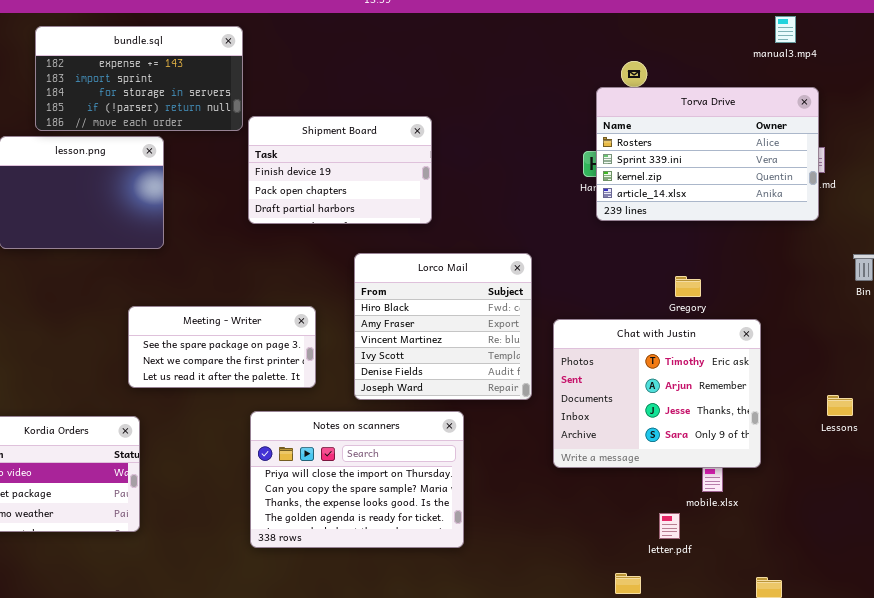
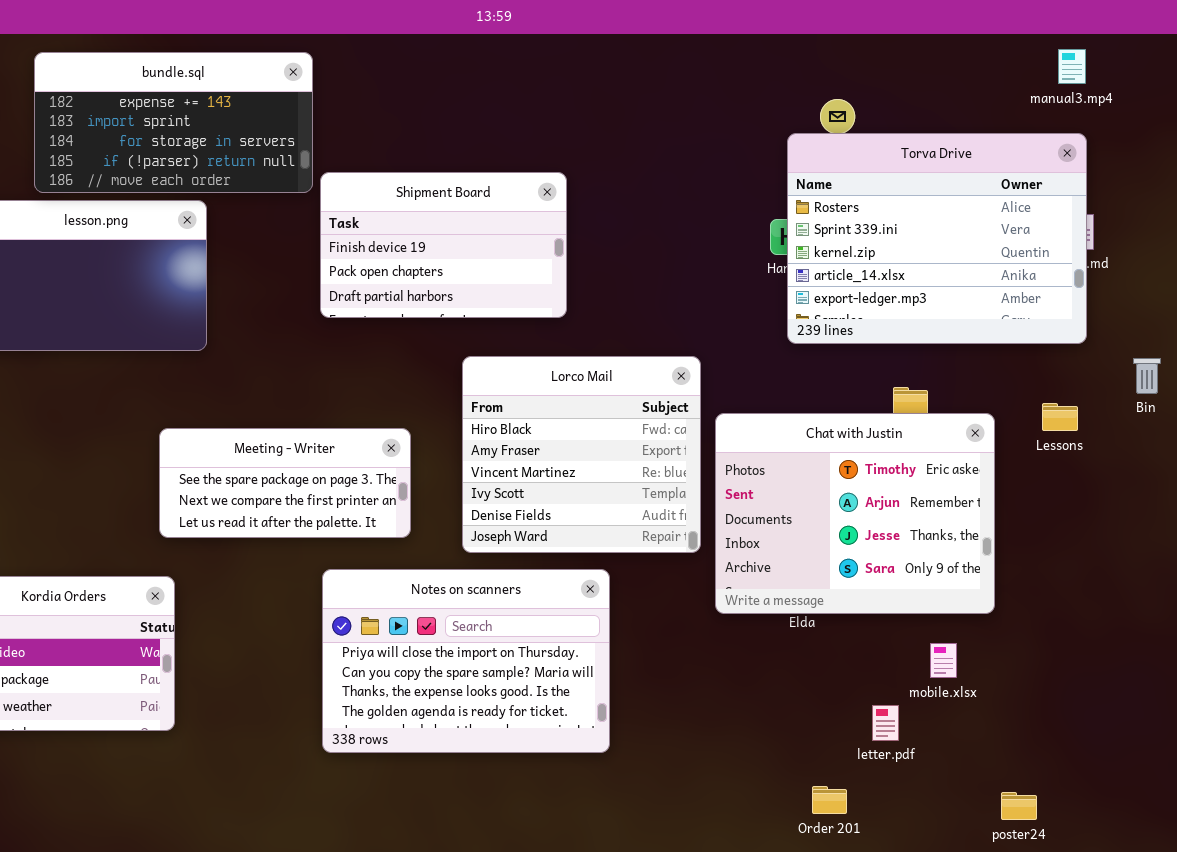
manual3.mp4: [775,16,796,43] -> [1058,49,1086,84], moved
Torva Drive: [596,87,819,221] -> [787,133,1087,344], resized
Chat with Justin: [553,319,761,468] -> [715,413,995,614], moved
Lessons: [827,395,853,416] -> [1042,403,1078,431], moved

